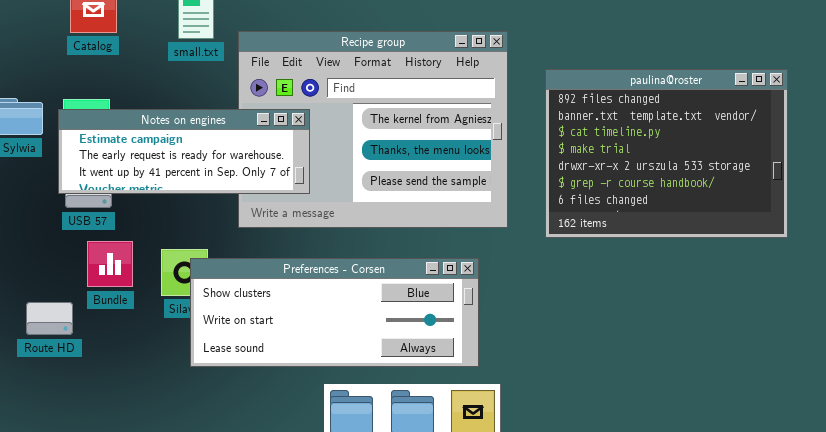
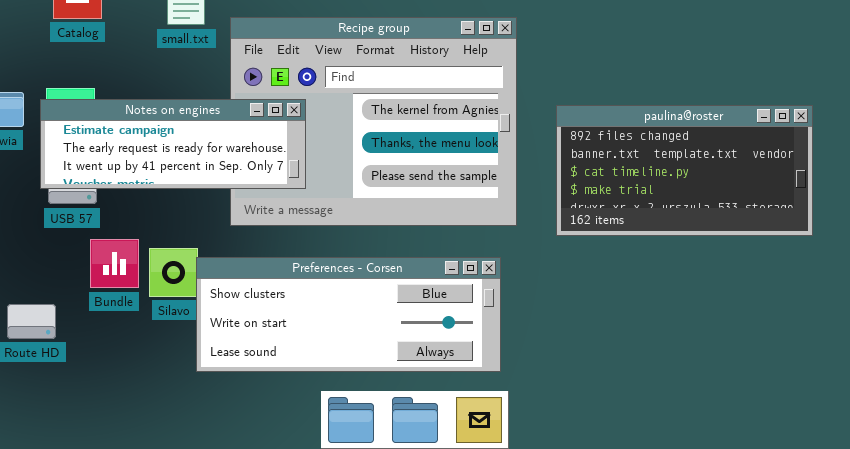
paulina@roster: [545,69,788,238] -> [556,105,813,236], resized
Bundle: [87,241,133,287] -> [90,239,139,288], moved
Preferences - Corsen: [190,258,479,367] -> [196,257,501,372], moved

